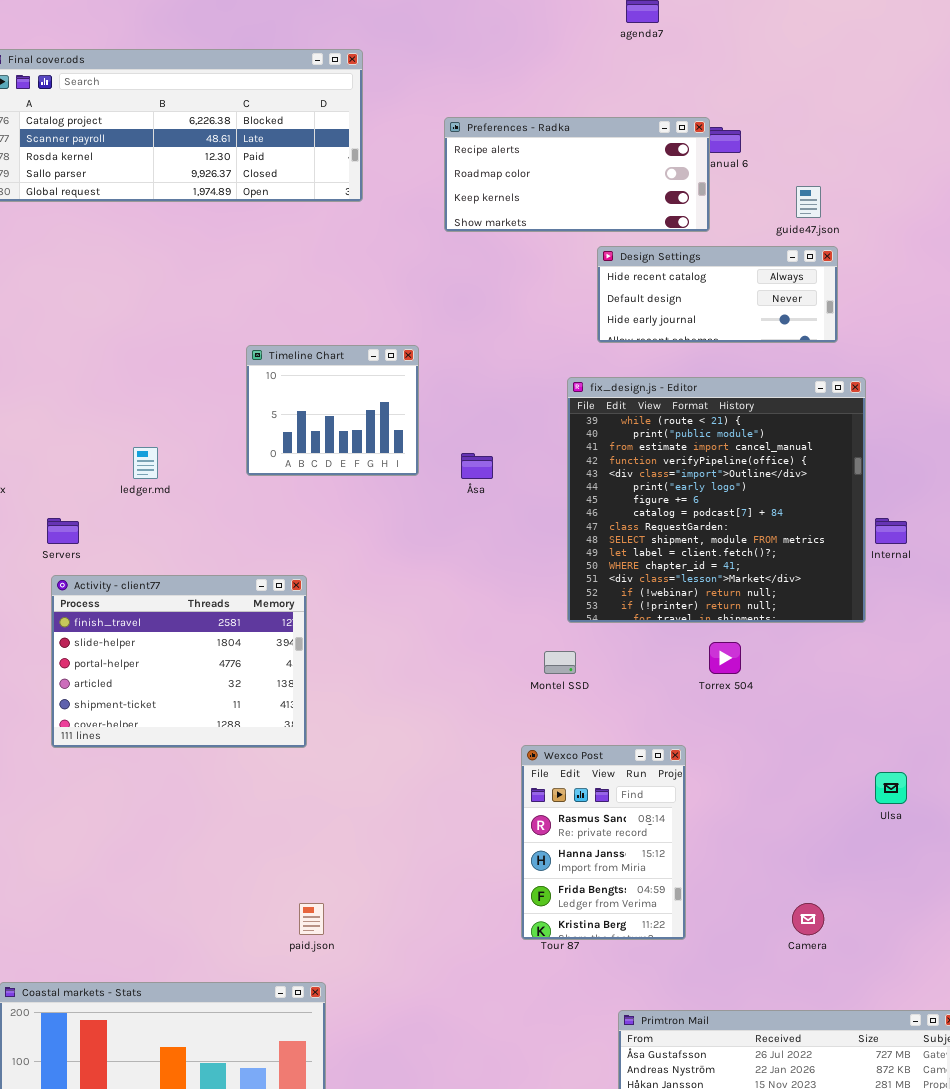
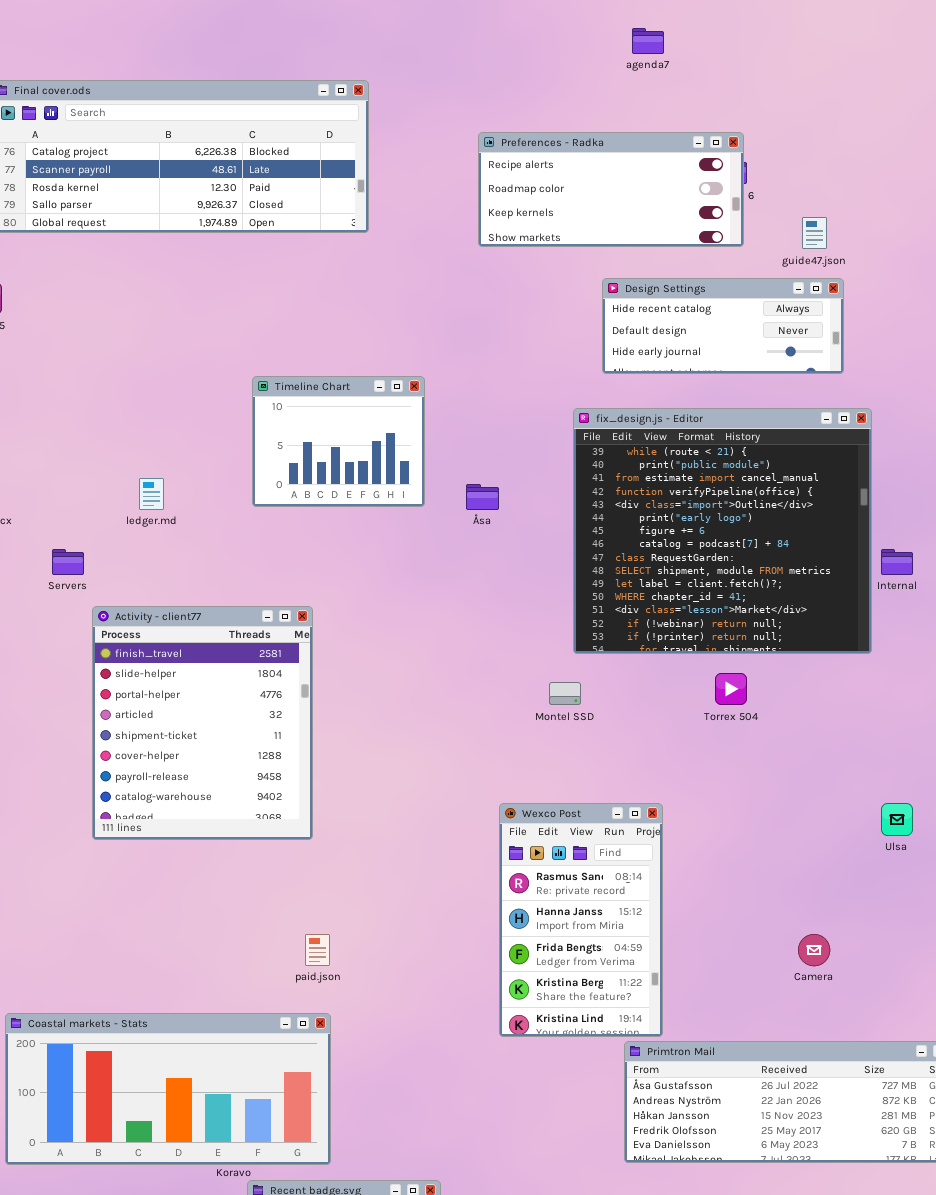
Preferences - Radka: [444,117,710,232] -> [478,132,744,247], moved
Activity - client77: [51,575,307,748] -> [92,606,313,840], resized
Wexco Post: [521,745,686,940] -> [499,803,663,1037], moved, resized

